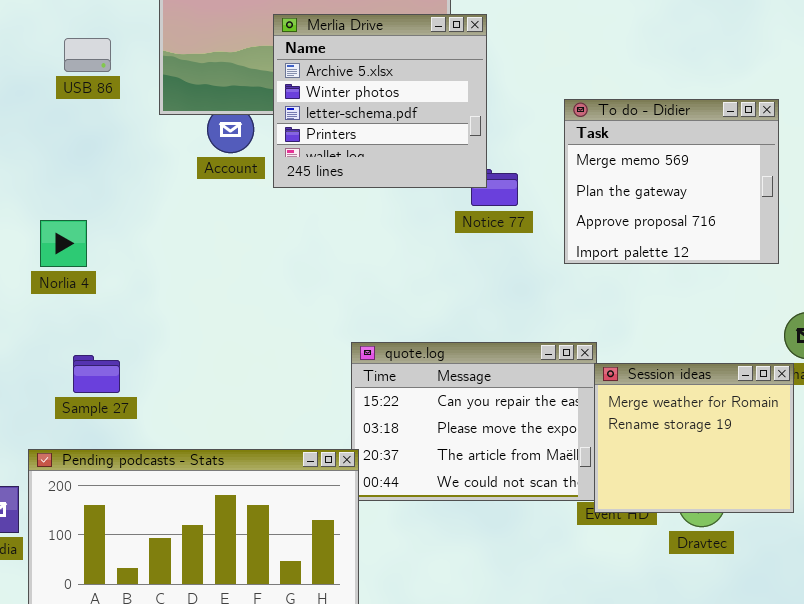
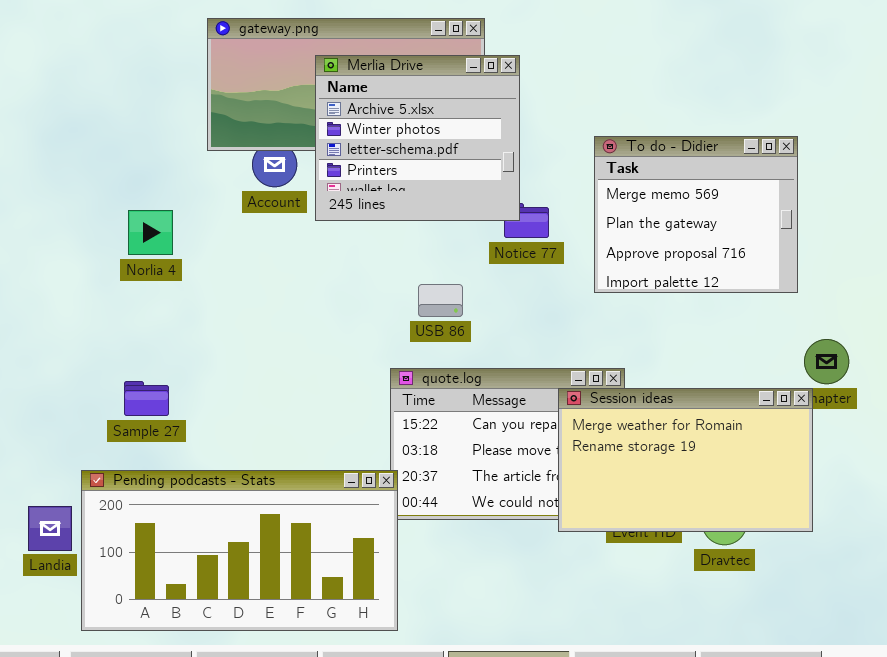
USB 86: [64,38,111,72] -> [418,284,463,317], moved
Norlia 4: [40,220,87,267] -> [128,210,173,255], moved
Session ideas: [594,363,794,513] -> [558,388,813,532], resized

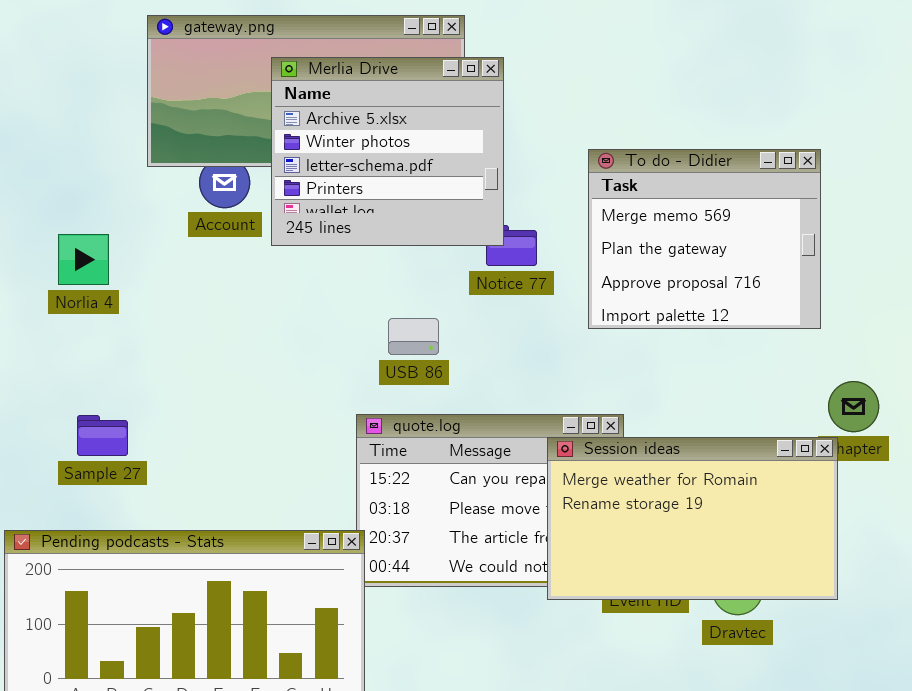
Sample 27: [124,381,169,416] -> [77,415,128,456], moved

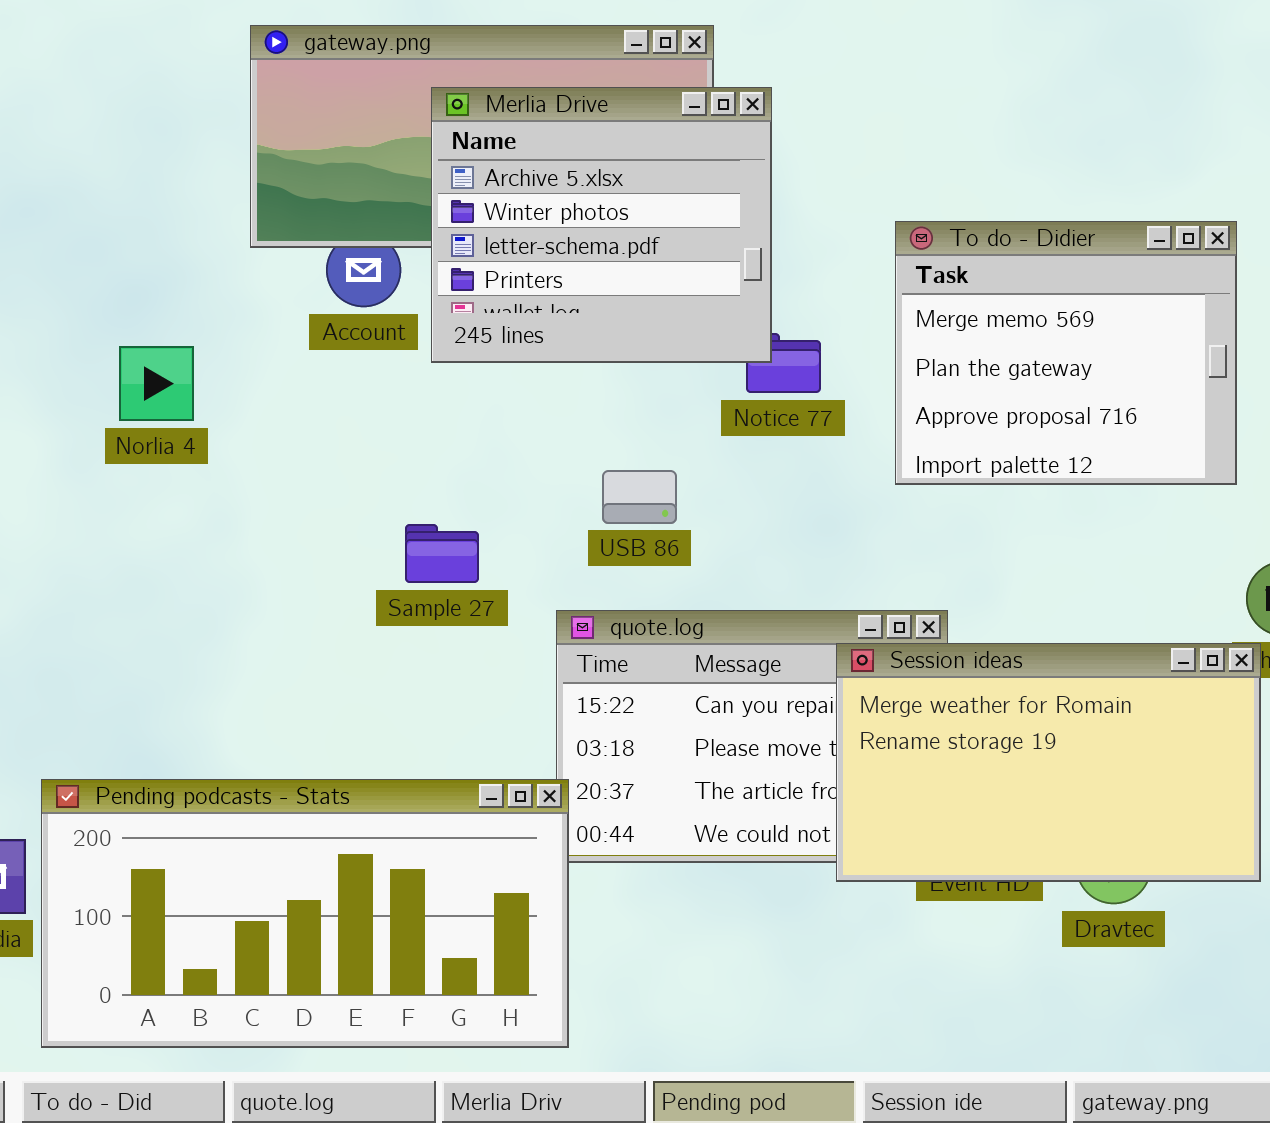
Sample 27: [77,415,128,456] -> [405,524,479,583], moved

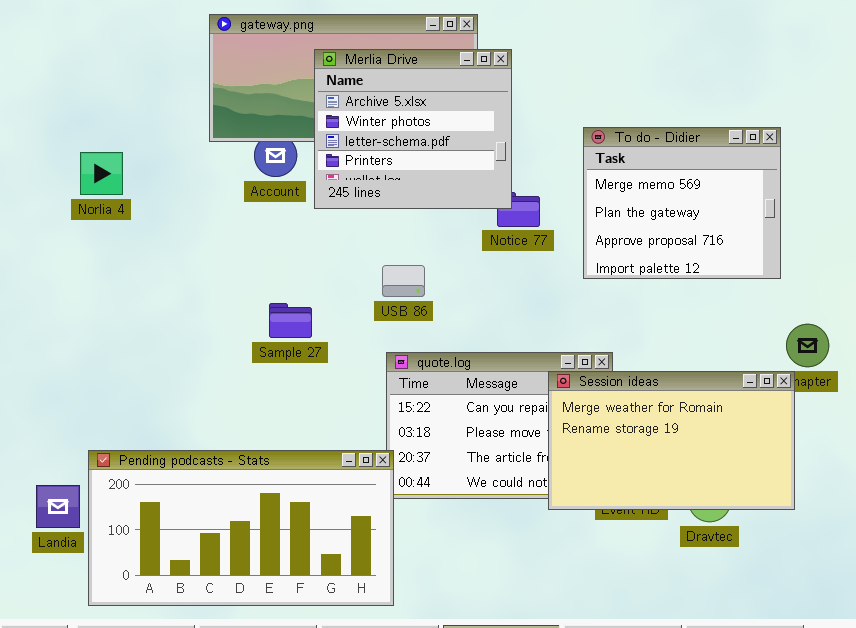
Norlia 4: [119,346,194,421] -> [80,152,123,195], moved
USB 86: [602,470,677,524] -> [382,265,425,297], moved
Sample 27: [405,524,479,583] -> [269,303,312,338], moved

